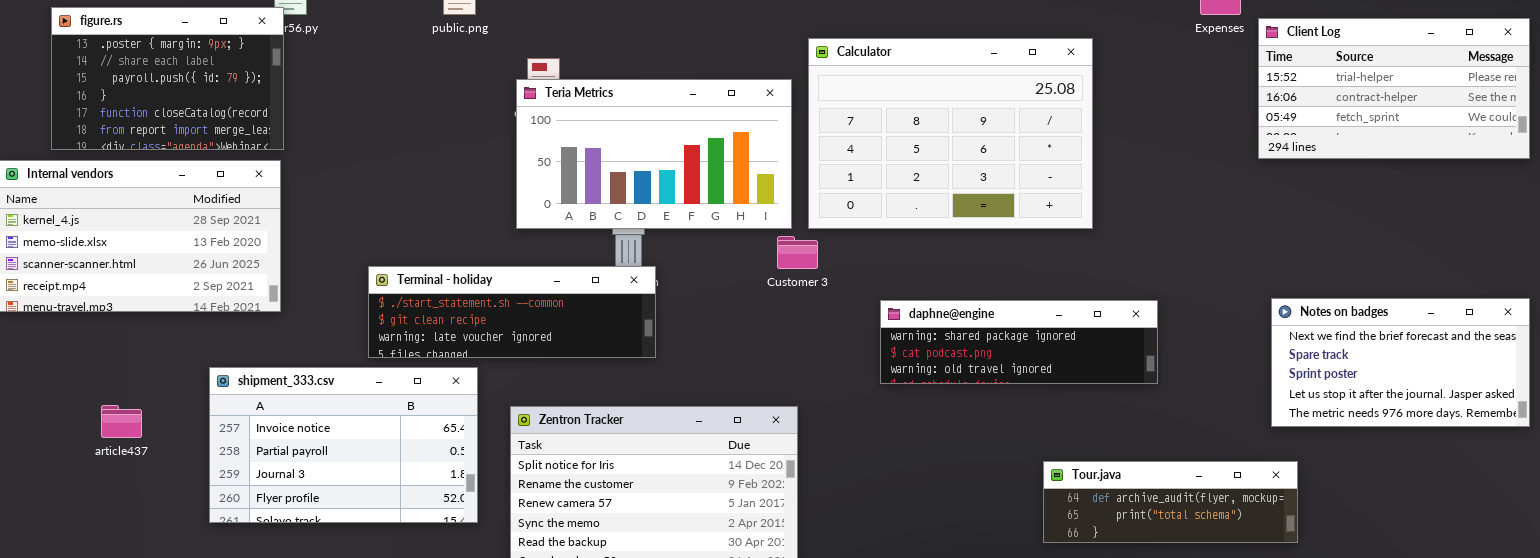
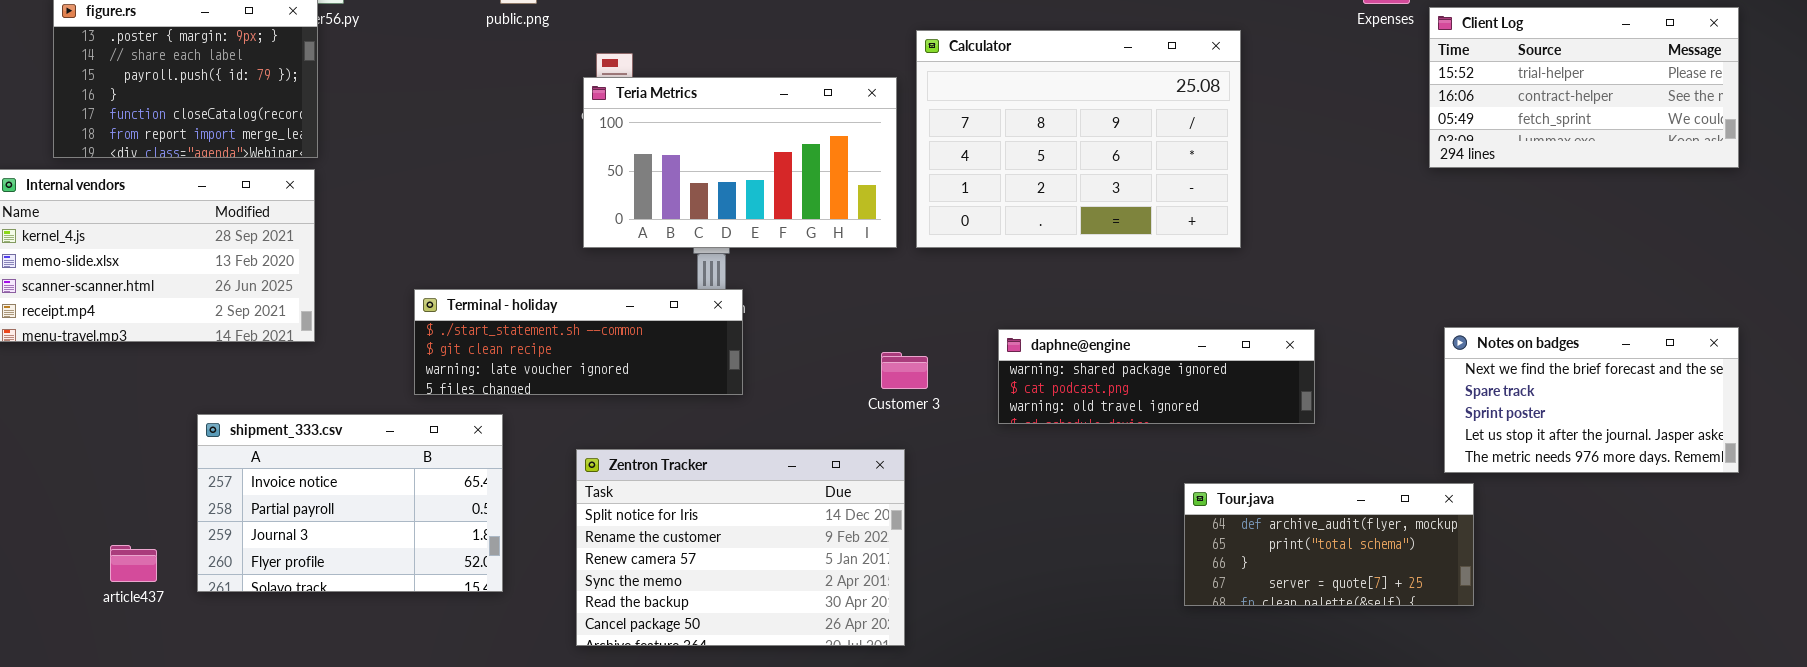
Customer 3: [777,236,818,269] -> [881,352,928,389], moved
shipment_333.csv: [209,367,478,523] -> [197,414,503,592], moved
article437: [101,405,142,438] -> [110,545,157,582], moved
Tour.java: [1043,461,1298,543] -> [1184,483,1474,606], resized

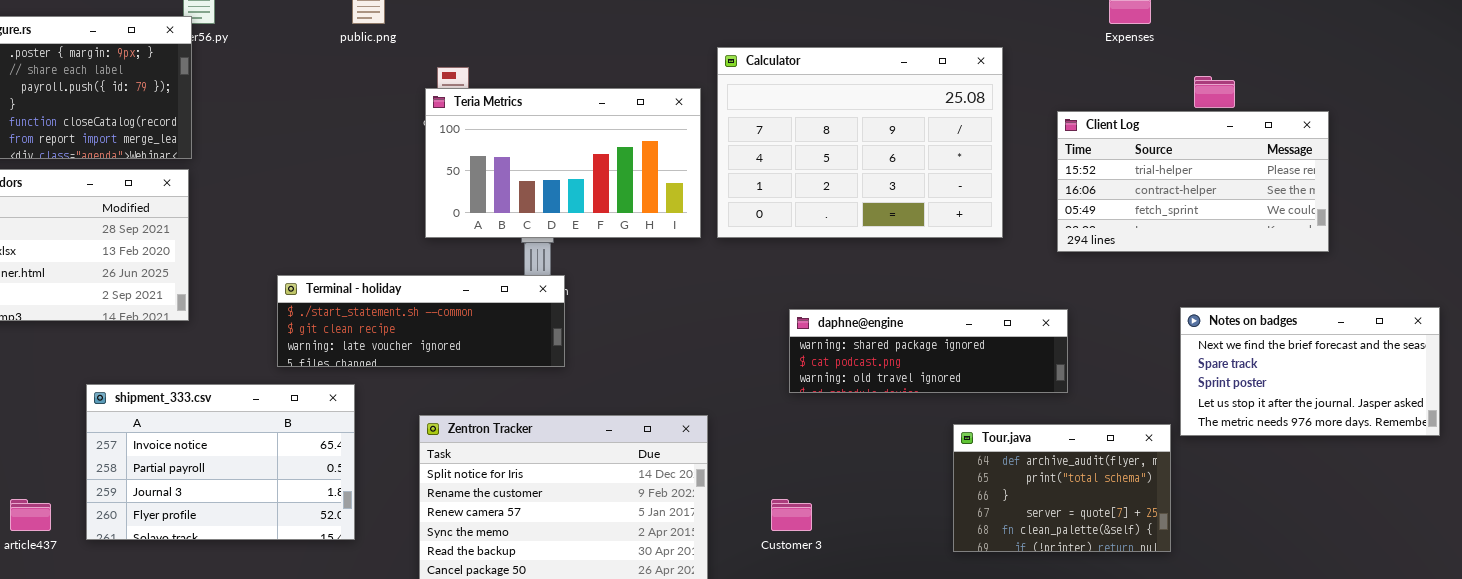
Client Log: [1429,7,1739,168] -> [1057,111,1329,252], moved
Customer 3: [881,352,928,389] -> [771,499,812,531], moved
Tour.java: [1184,483,1474,606] -> [953,424,1171,552], resized

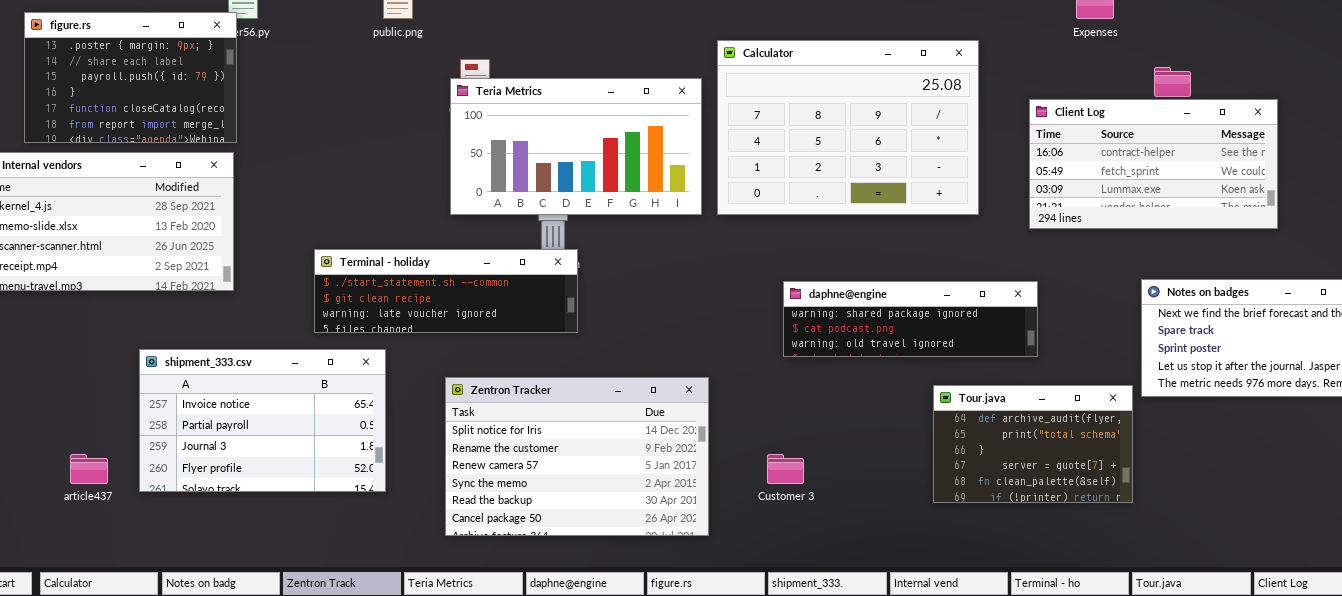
Client Log: [1057,111,1329,252] -> [1029,99,1278,229], scrolled down 1 row

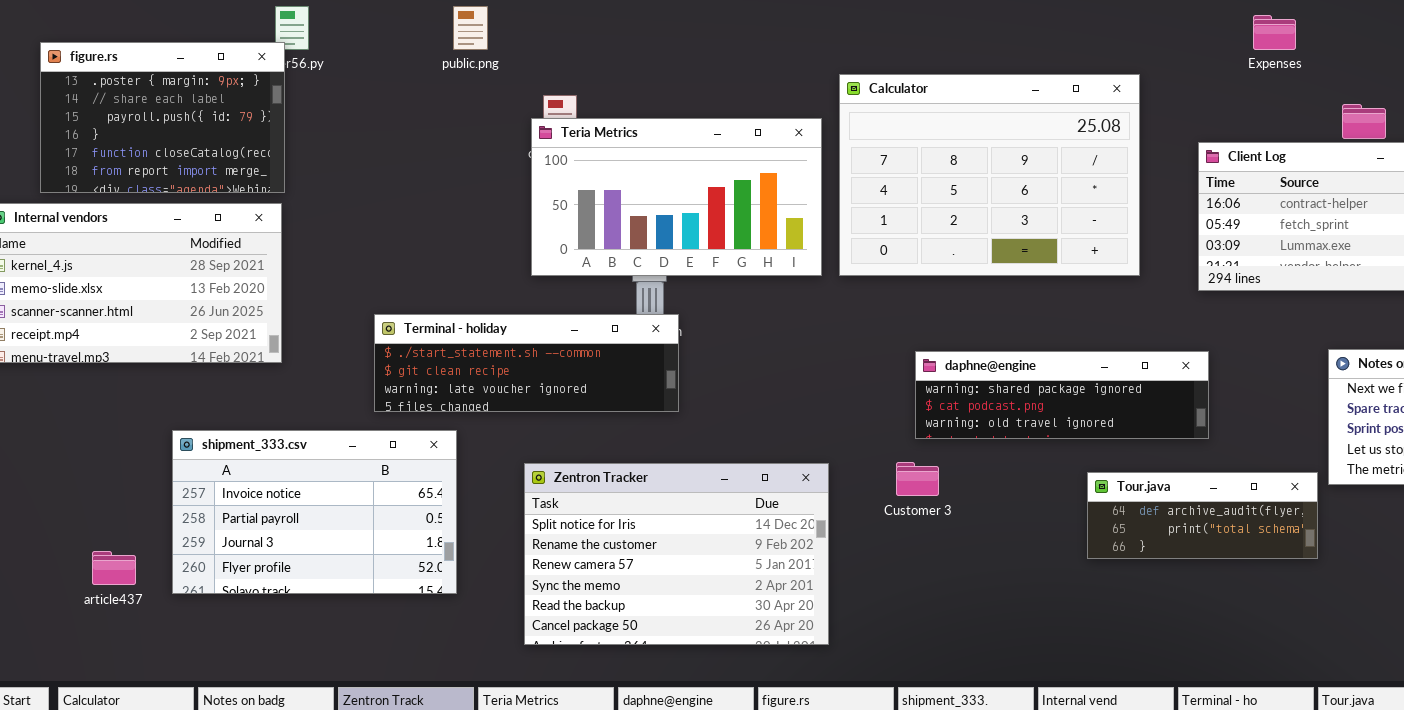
Tour.java: [933,385,1133,503] -> [1087,472,1318,559], resized
Customer 3: [767,454,804,484] -> [896,462,939,496], moved

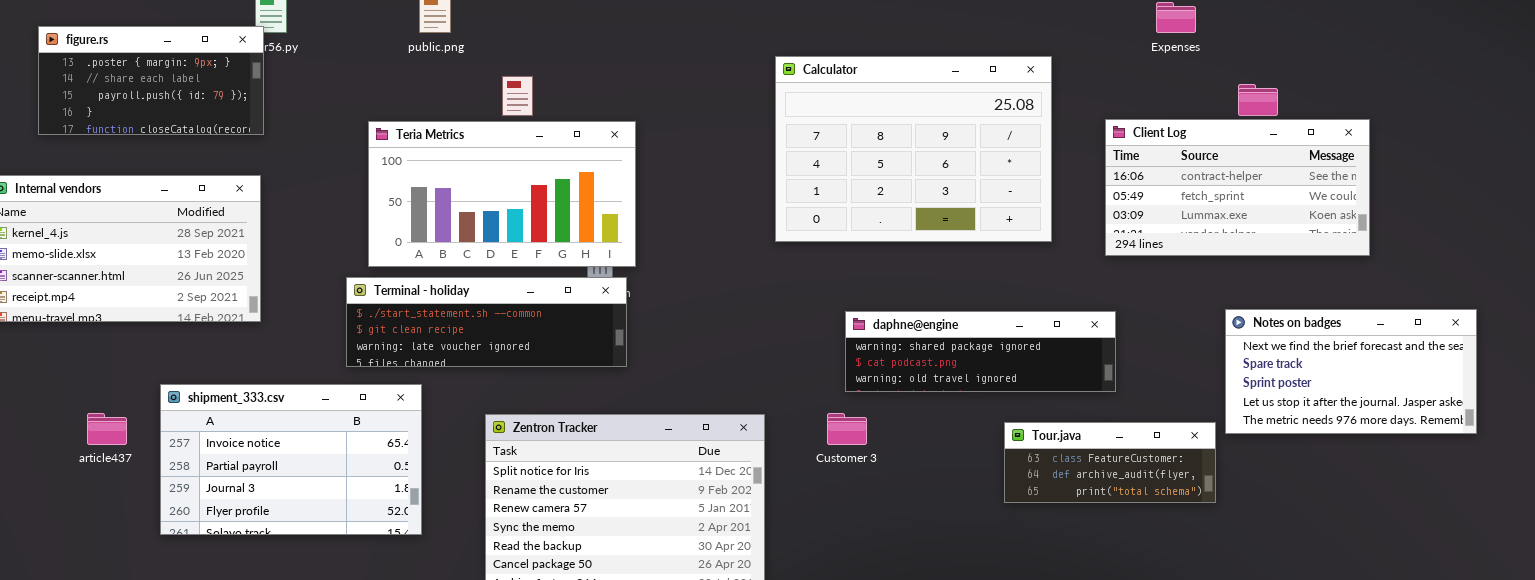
figure.rs: [40,42,285,193] -> [38,26,264,135], resized
Teria Metrics: [531,118,822,276] -> [368,121,636,267], moved
Tour.java: [1087,472,1318,559] -> [1004,422,1216,503], scrolled up 1 row
article437: [92,551,136,585] -> [87,413,127,445], moved

